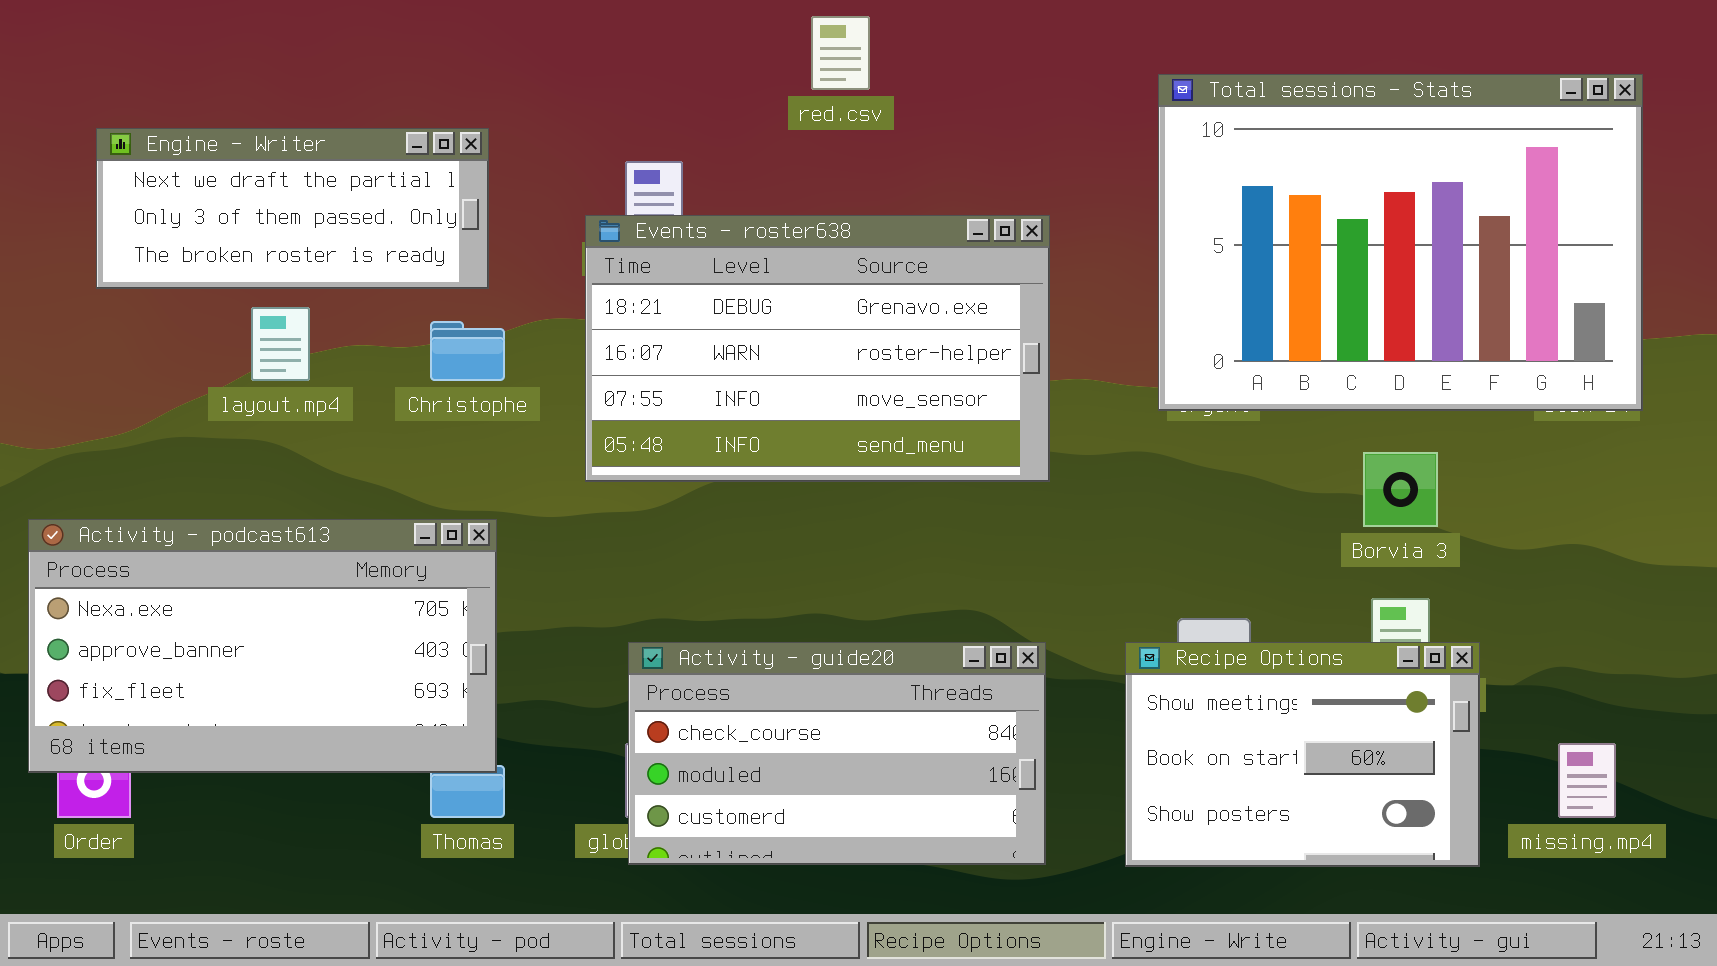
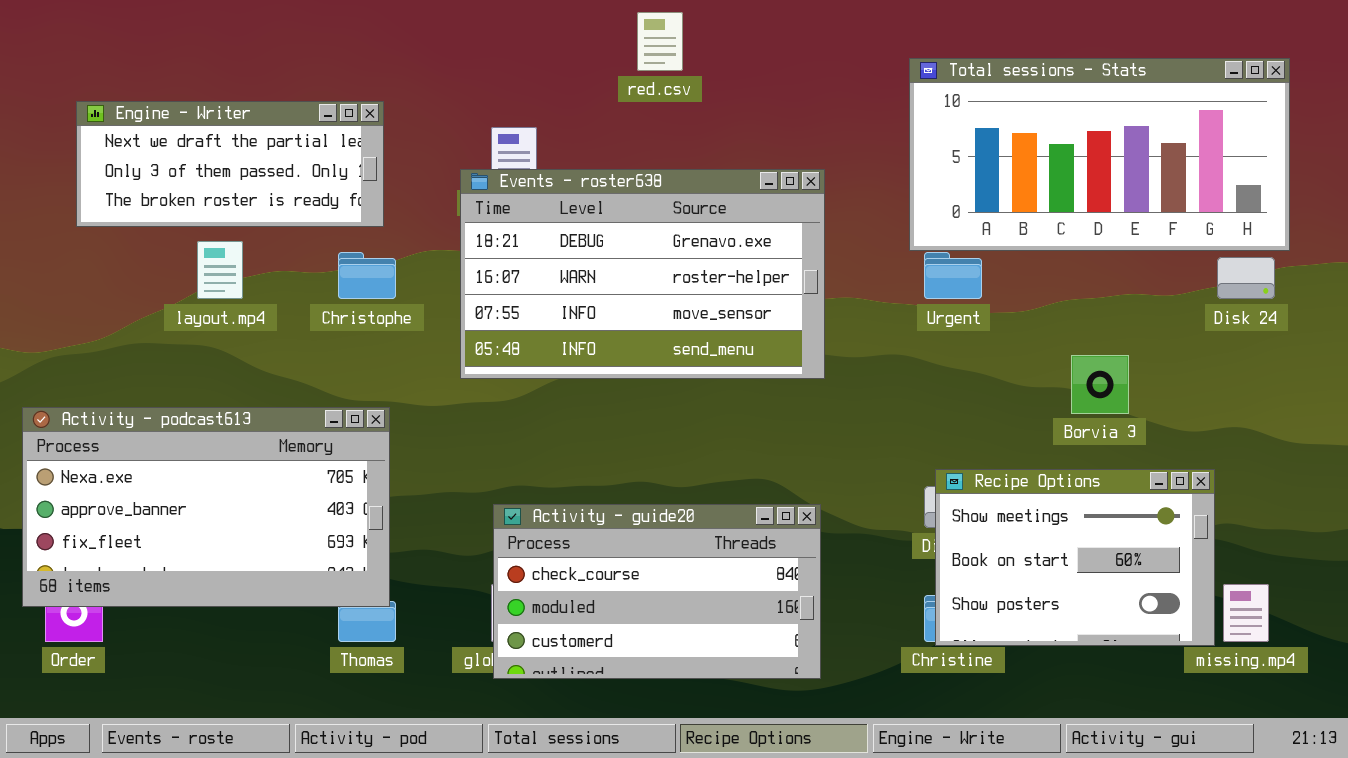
Total sessions - Stats: [1158,74,1643,411] -> [909,58,1290,251], resized
Recipe Options: [1125,642,1480,867] -> [935,469,1215,646], moved

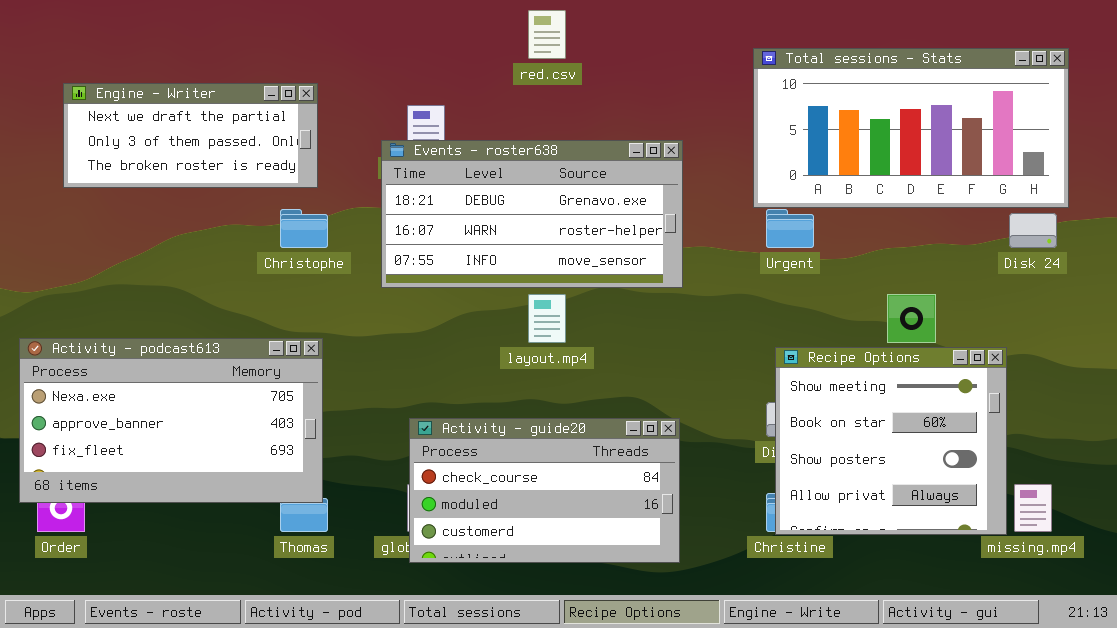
Events - roster638: [460,169,825,379] -> [381,140,683,288], resized
layout.mp4: [197,241,243,299] -> [528,294,566,343], moved
Recipe Options: [935,469,1215,646] -> [775,347,1007,535], resized

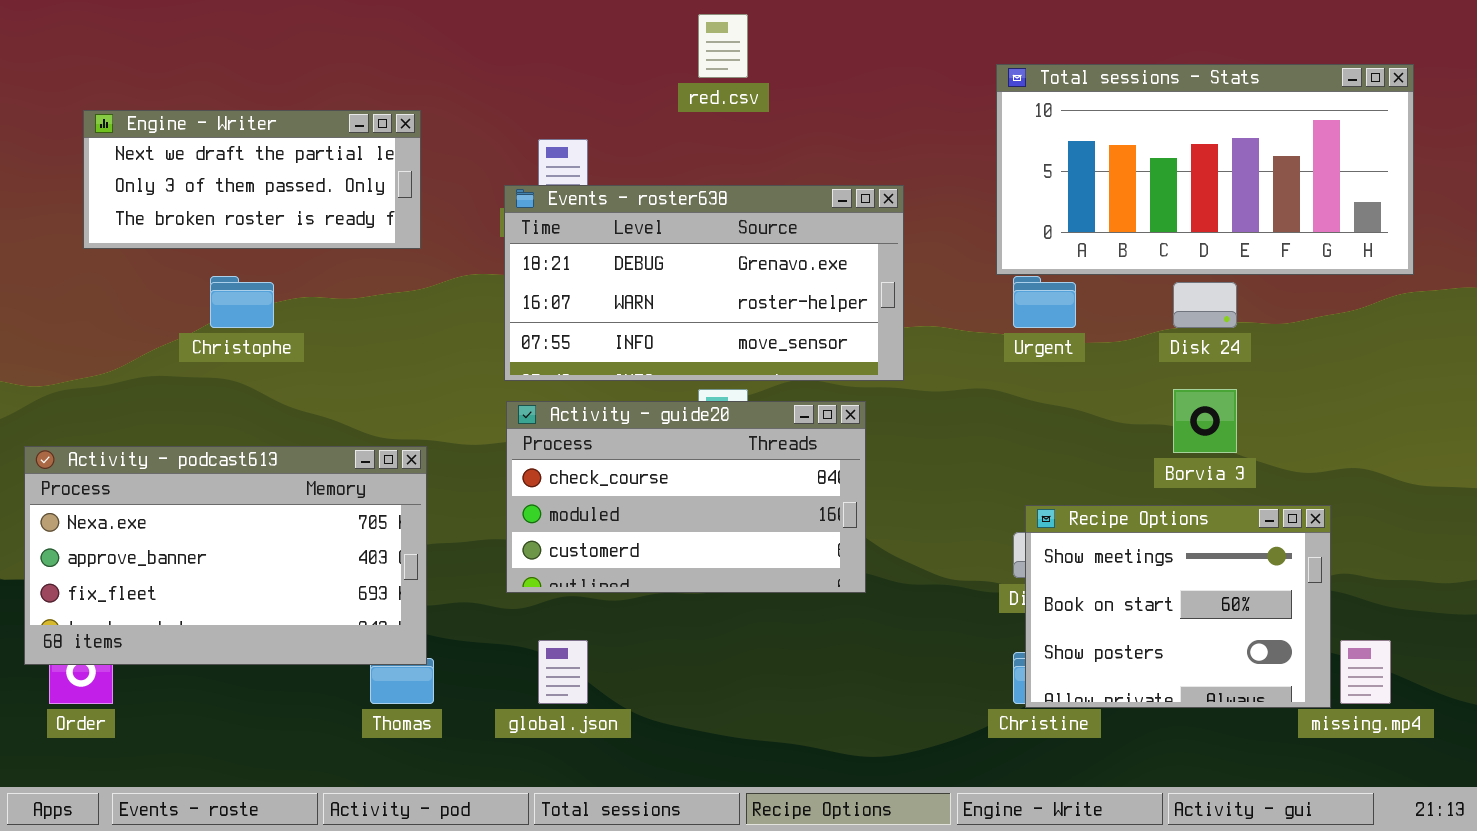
Christophe: [280,209,328,248] -> [210,276,274,328], moved
Disk 24: [1009,213,1057,248] -> [1173,282,1237,328], moved
Recipe Options: [775,347,1007,535] -> [1025,505,1331,708], resized
Activity - guide20: [409,418,680,563] -> [506,401,866,593], moved

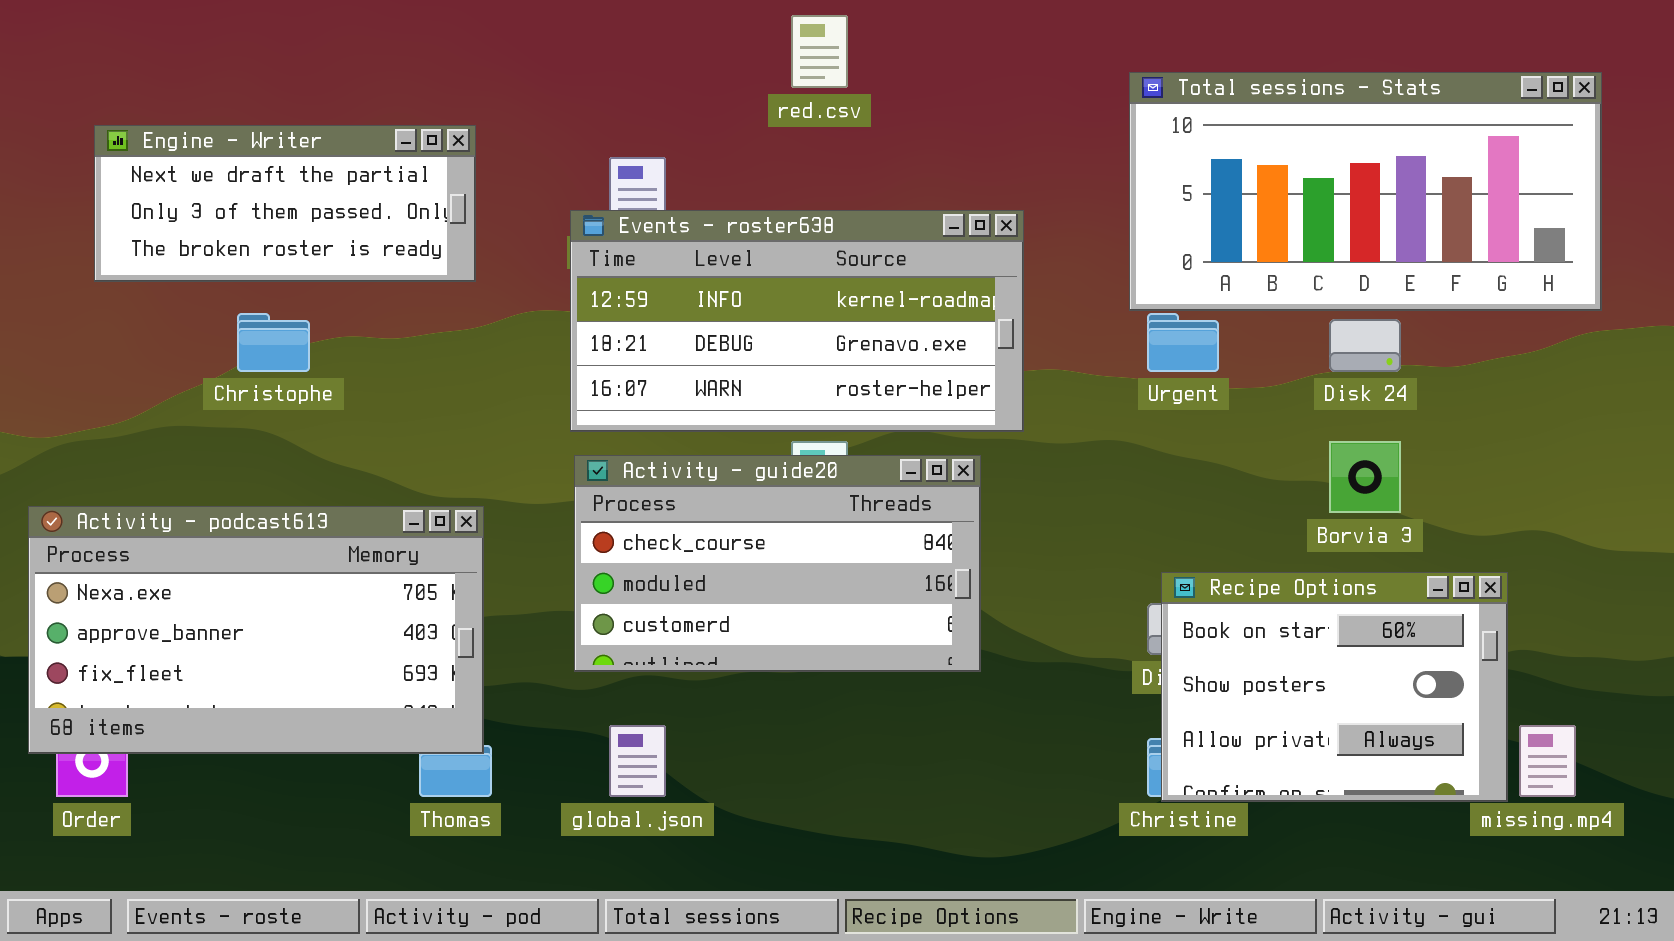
Events - roster638: [504,185,904,381] -> [570,210,1024,432], scrolled up 1 row
Recipe Options: [1025,505,1331,708] -> [1161,572,1508,802], scrolled down 1 row

